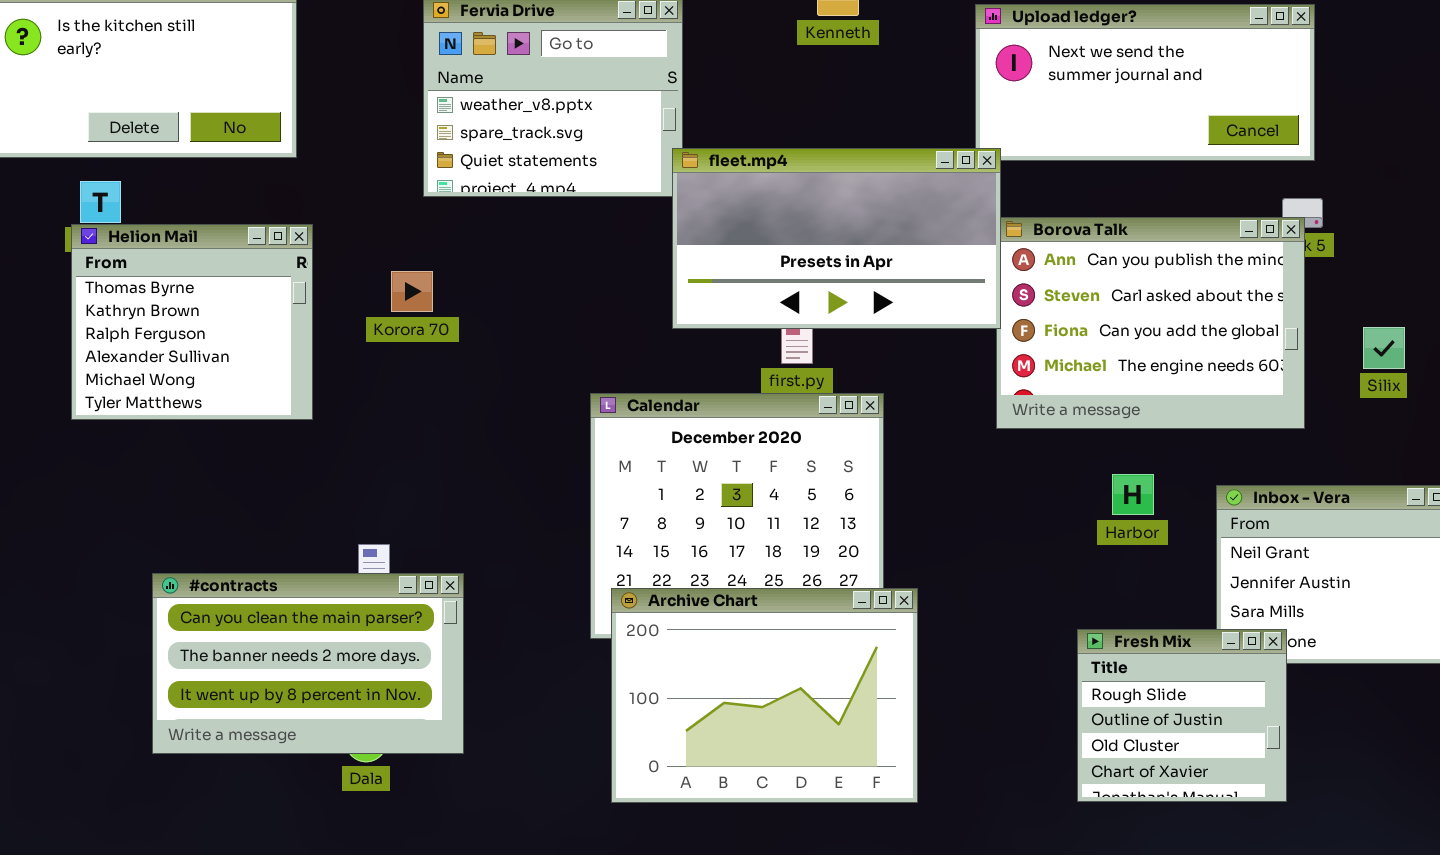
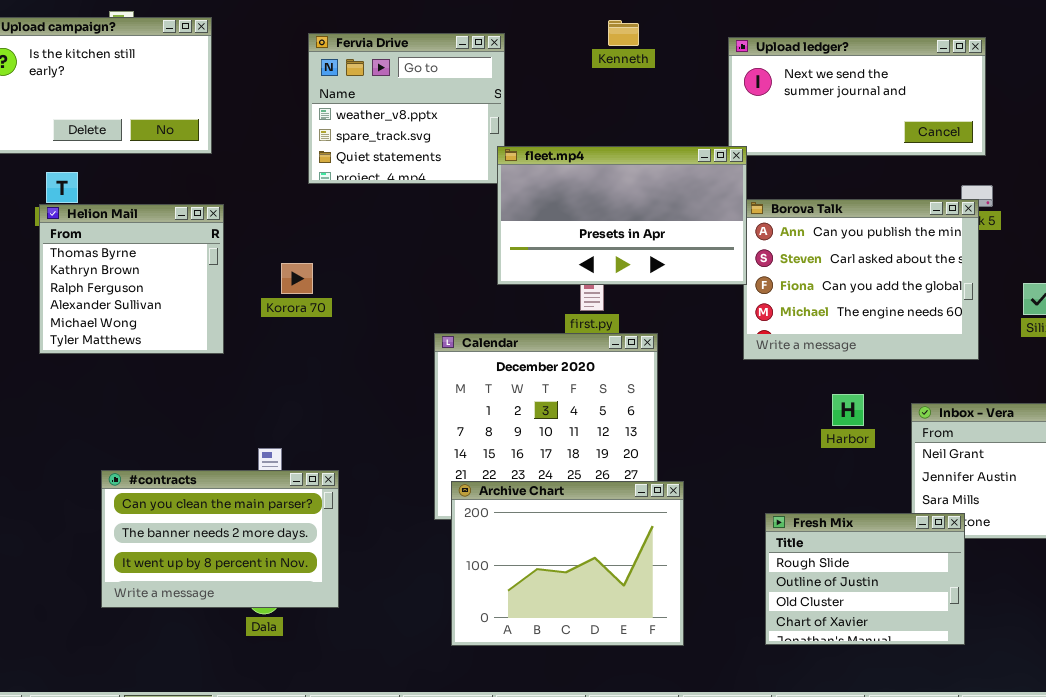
Korora 70: [391,271,433,312] -> [281,263,313,294], moved
Fresh Mix: [1077,629,1287,802] -> [765,513,965,645], resized

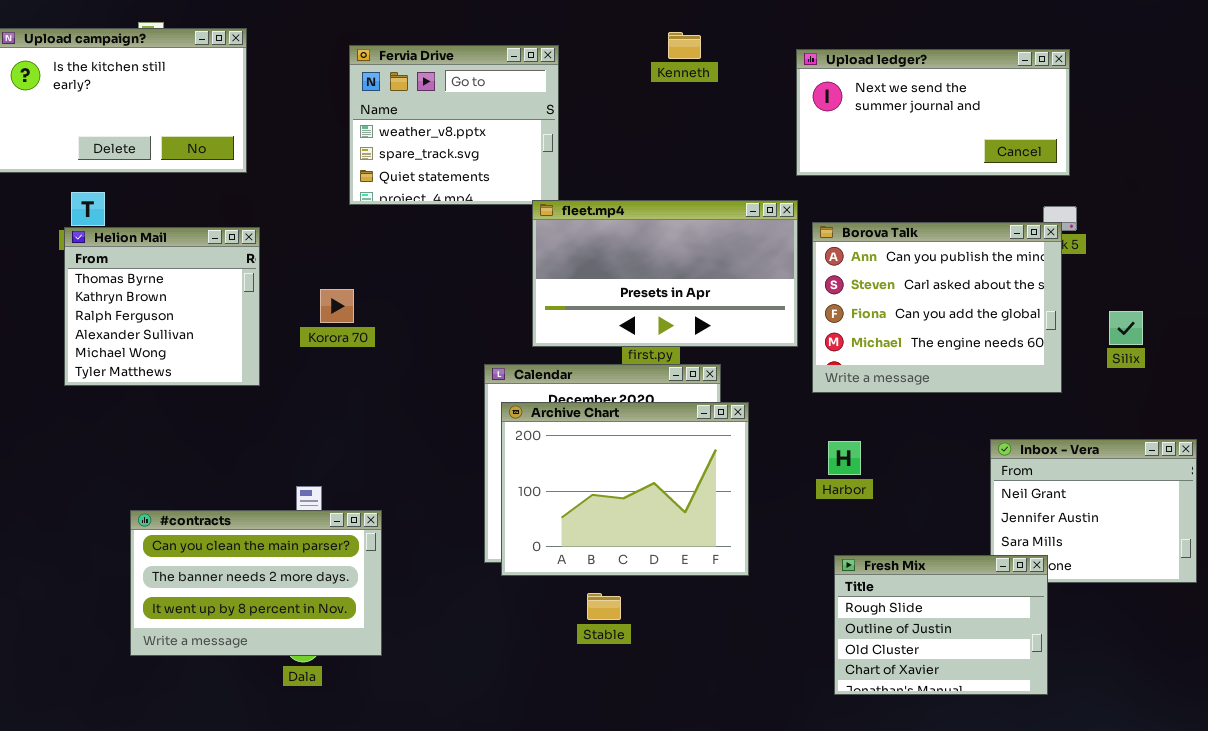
fleet.mp4: [497,146,747,285] -> [532,200,798,347], moved
Harbor: [832,394,864,426] -> [828,441,861,475], moved
Archive Chart: [451,481,684,646] -> [501,402,749,576], moved

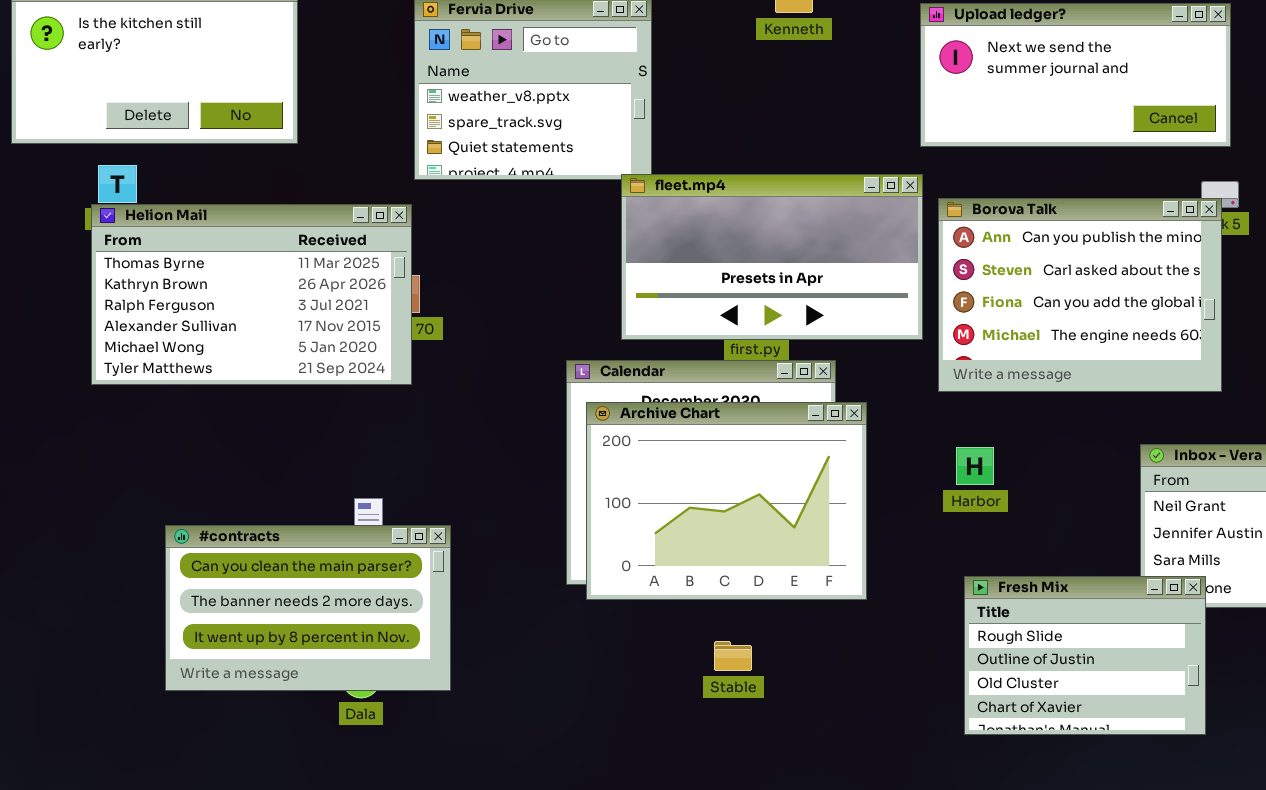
Helion Mail: [64,227,260,386] -> [91,204,412,385], resized
Stable: [587,593,621,620] -> [714,641,752,671], moved

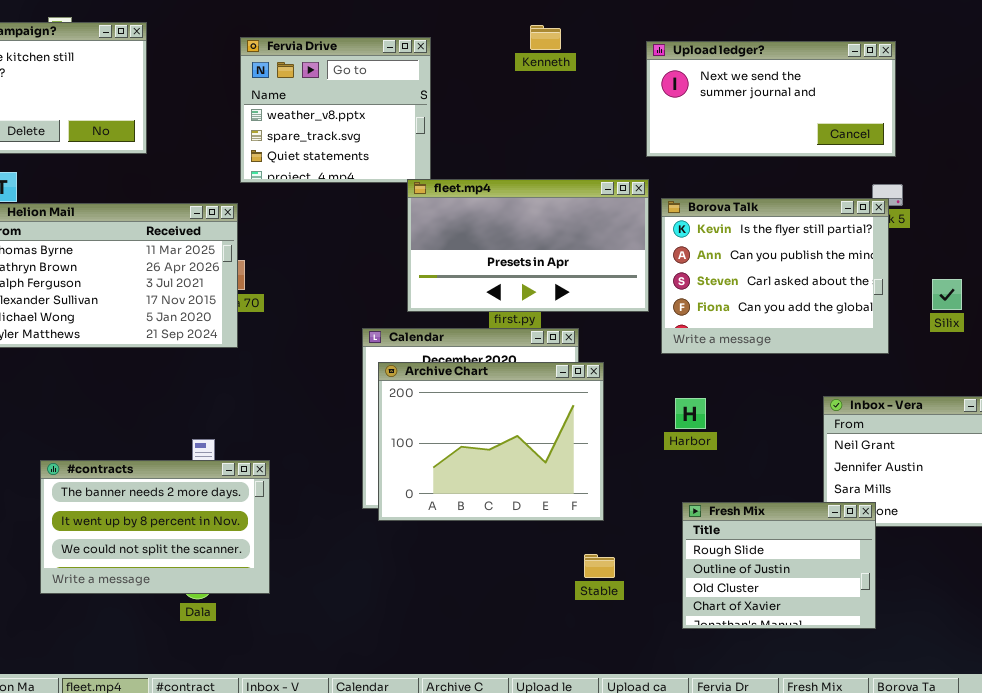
Borova Talk: [938,198,1222,392] -> [661,198,889,354], scrolled up 1 row
#contracts: [165,525,451,691] -> [40,460,270,594], scrolled down 1 row
Stable: [714,641,752,671] -> [584,554,615,578], moved

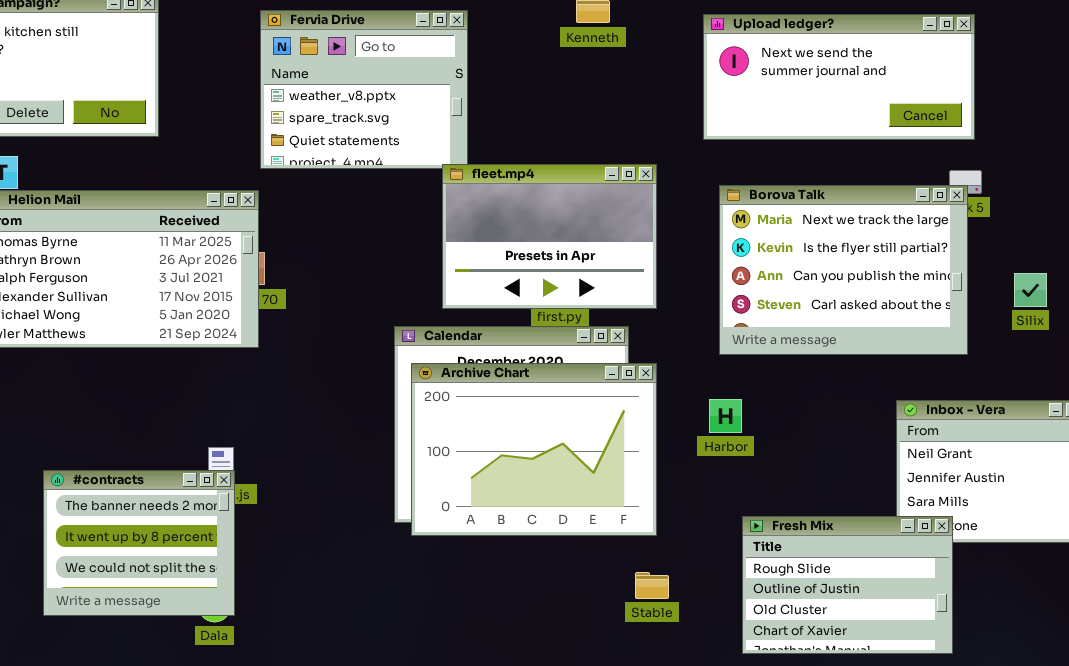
fleet.mp4: [407,179,649,312] -> [442,164,657,309], resized
Borova Talk: [661,198,889,354] -> [719,185,968,355], scrolled up 1 row
Harbor: [675,398,706,429] -> [709,399,742,433], moved
#contracts: [40,460,270,594] -> [43,470,235,616], resized

